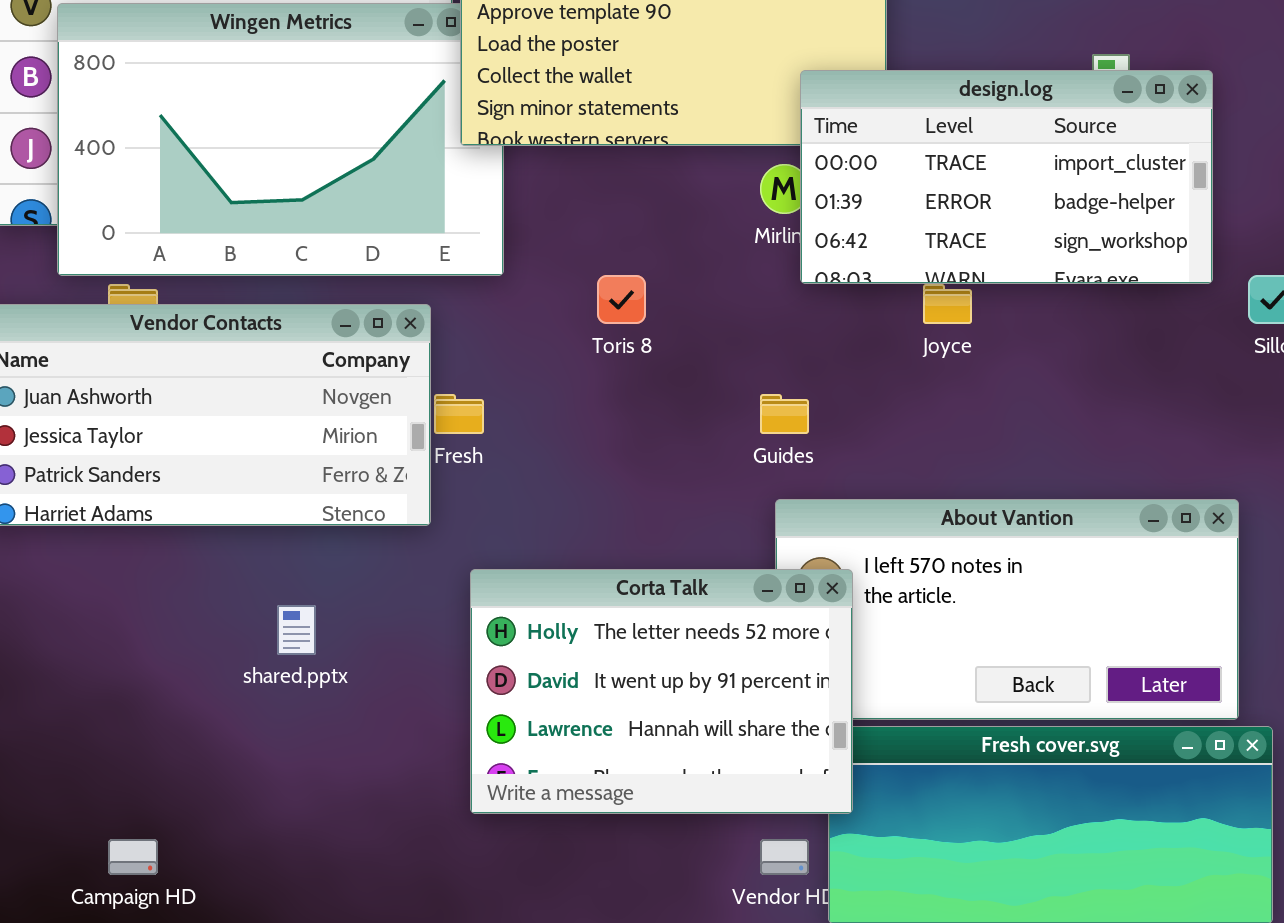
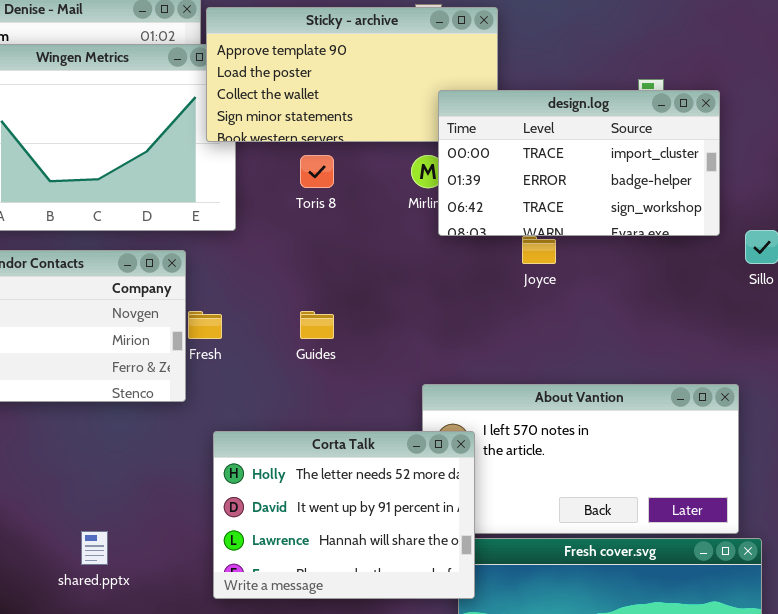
Toris 8: [597,275,646,324] -> [300,155,334,188], moved
Guides: [760,394,809,434] -> [300,311,334,339], moved
shared.pptx: [277,605,316,655] -> [81,531,108,565], moved

